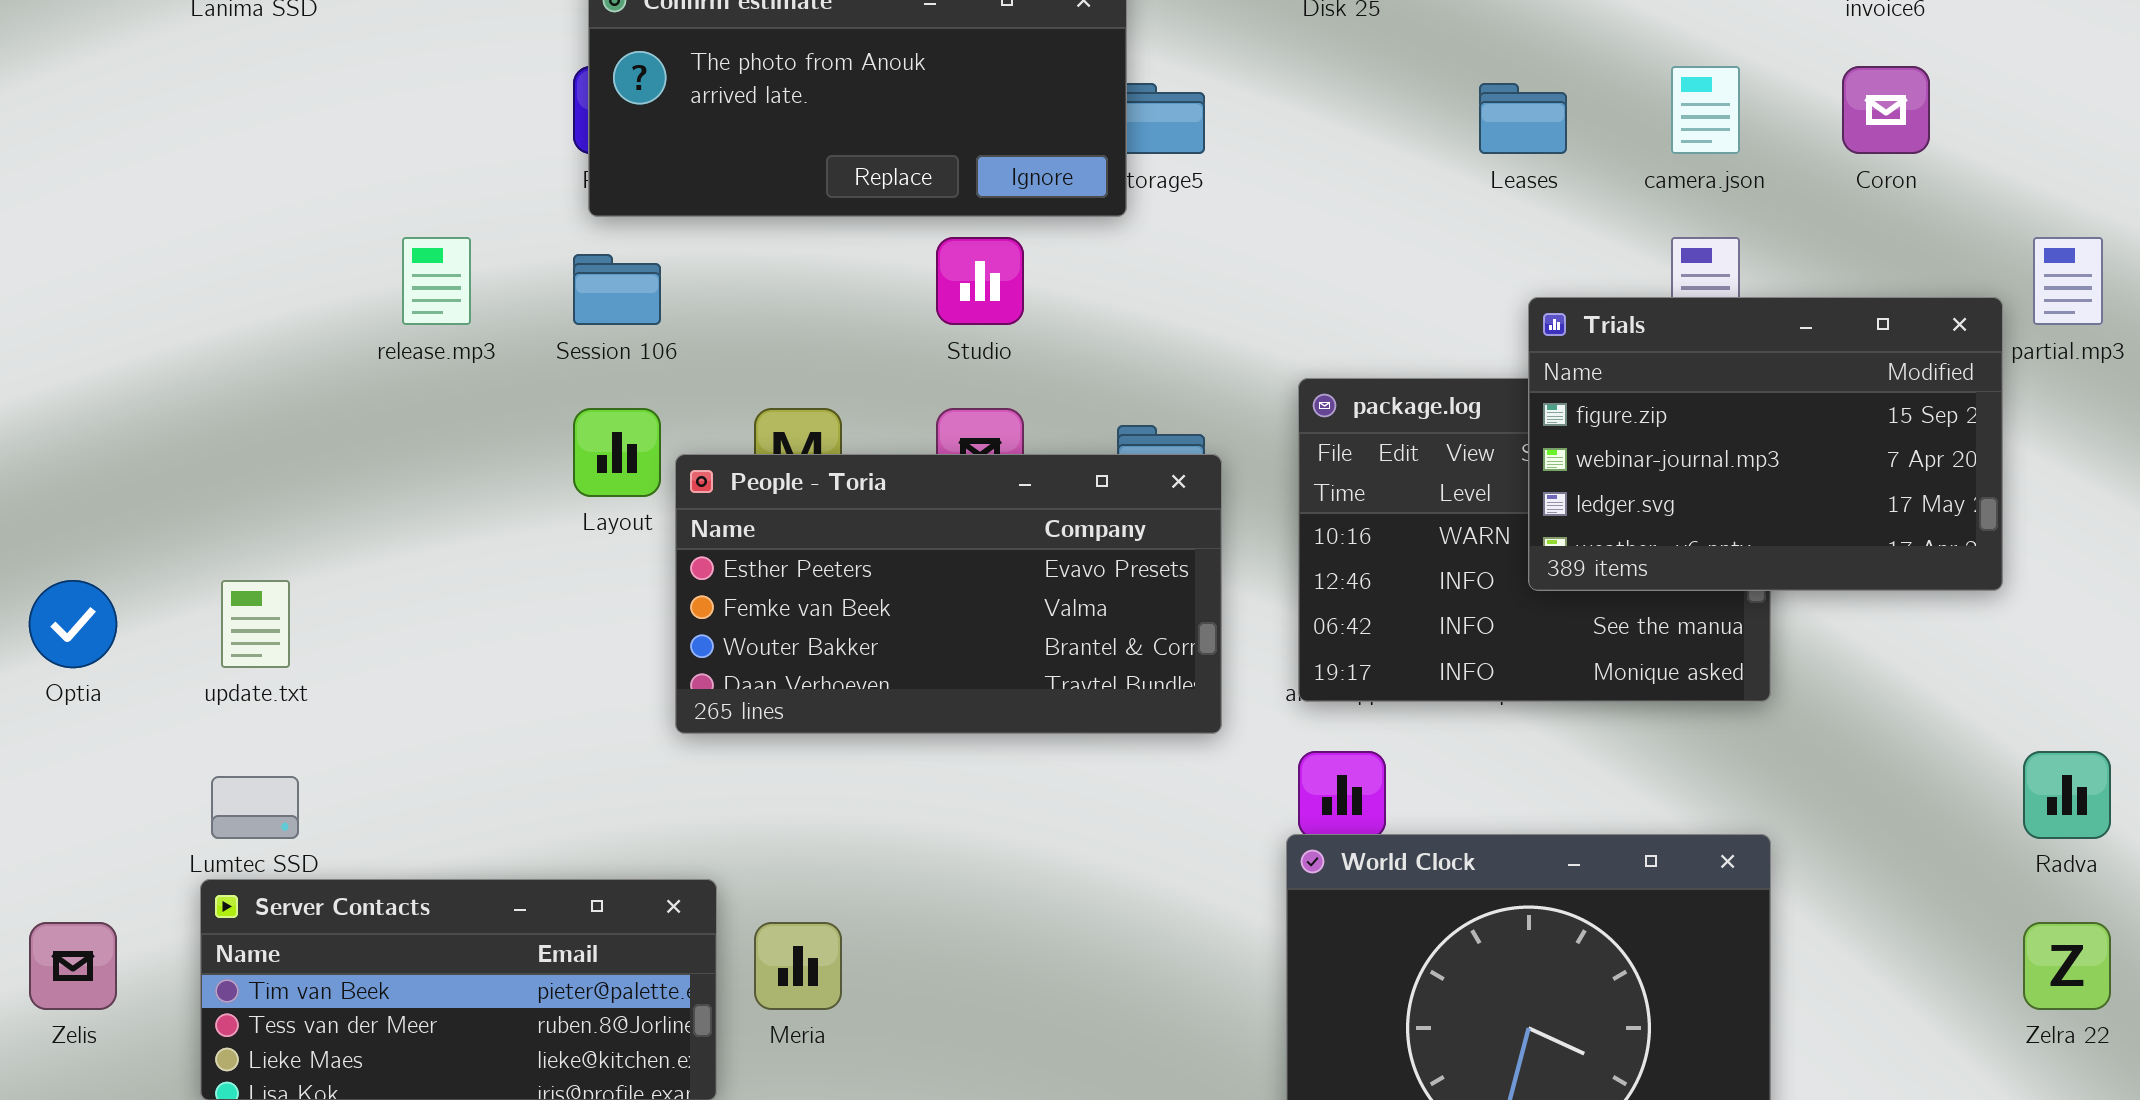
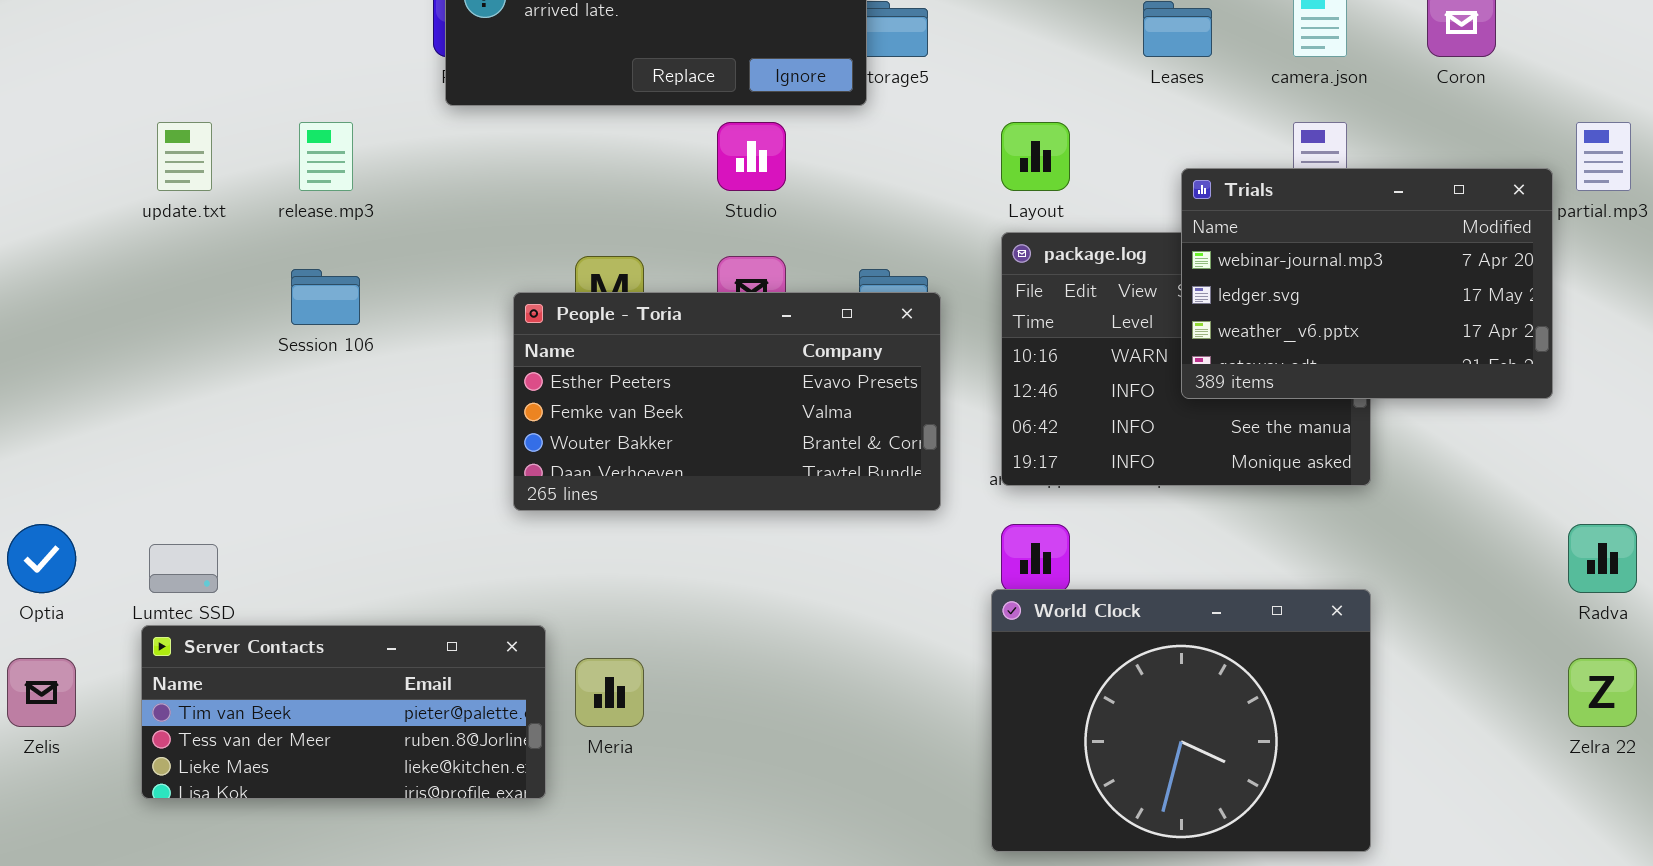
Session 106: [573,254,661,325] -> [291,269,360,325], moved
Trials: [1528,297,2003,591] -> [1181,168,1553,399], scrolled down 1 row
Layout: [573,408,661,497] -> [1001,122,1070,191], moved
Optia: [29,580,117,668] -> [7,524,76,593], moved
update.txt: [221,580,290,668] -> [157,122,212,191], moved

